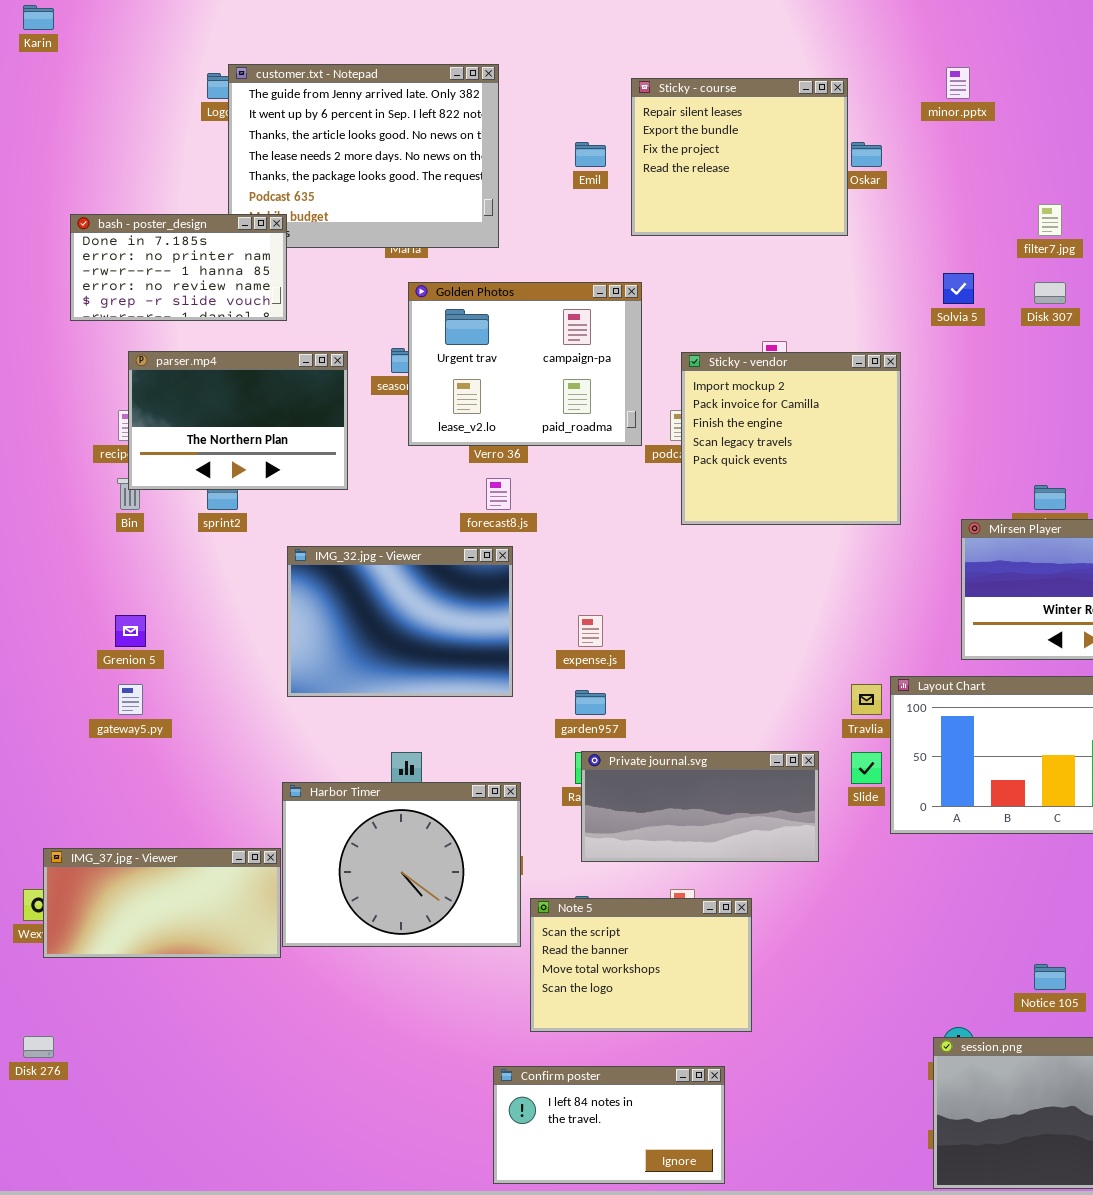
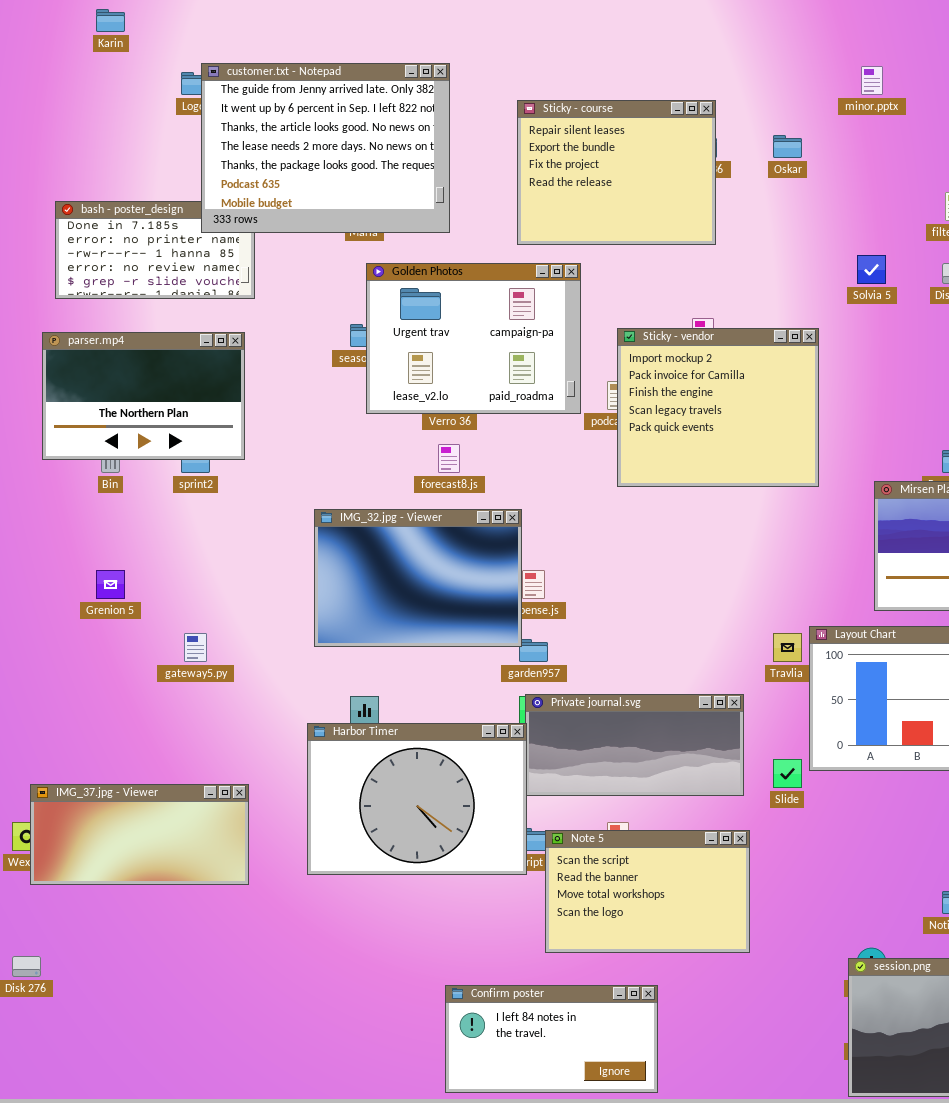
Karin: [23,5,54,30] -> [96,9,125,32], moved
customer.txt - Notepad: [228,64,499,248] -> [201,63,450,233], raised
Sticky - course: [631,78,848,236] -> [517,100,716,245], moved
parser.mp4: [128,351,348,490] -> [42,332,245,460], moved
IMG_32.jpg - Viewer: [287,546,513,697] -> [314,509,522,647], moved
gateway5.py: [118,684,143,715] -> [184,633,207,662], moved
Slide: [851,752,882,784] -> [773,759,802,788], moved
Harbor Timer: [282,782,521,947] -> [307,723,527,875], moved
Note 5: [530,898,752,1032] -> [545,830,750,953], moved

